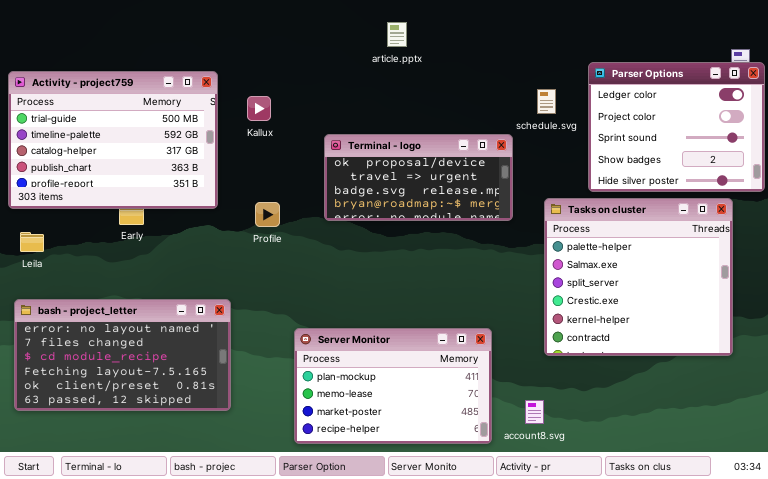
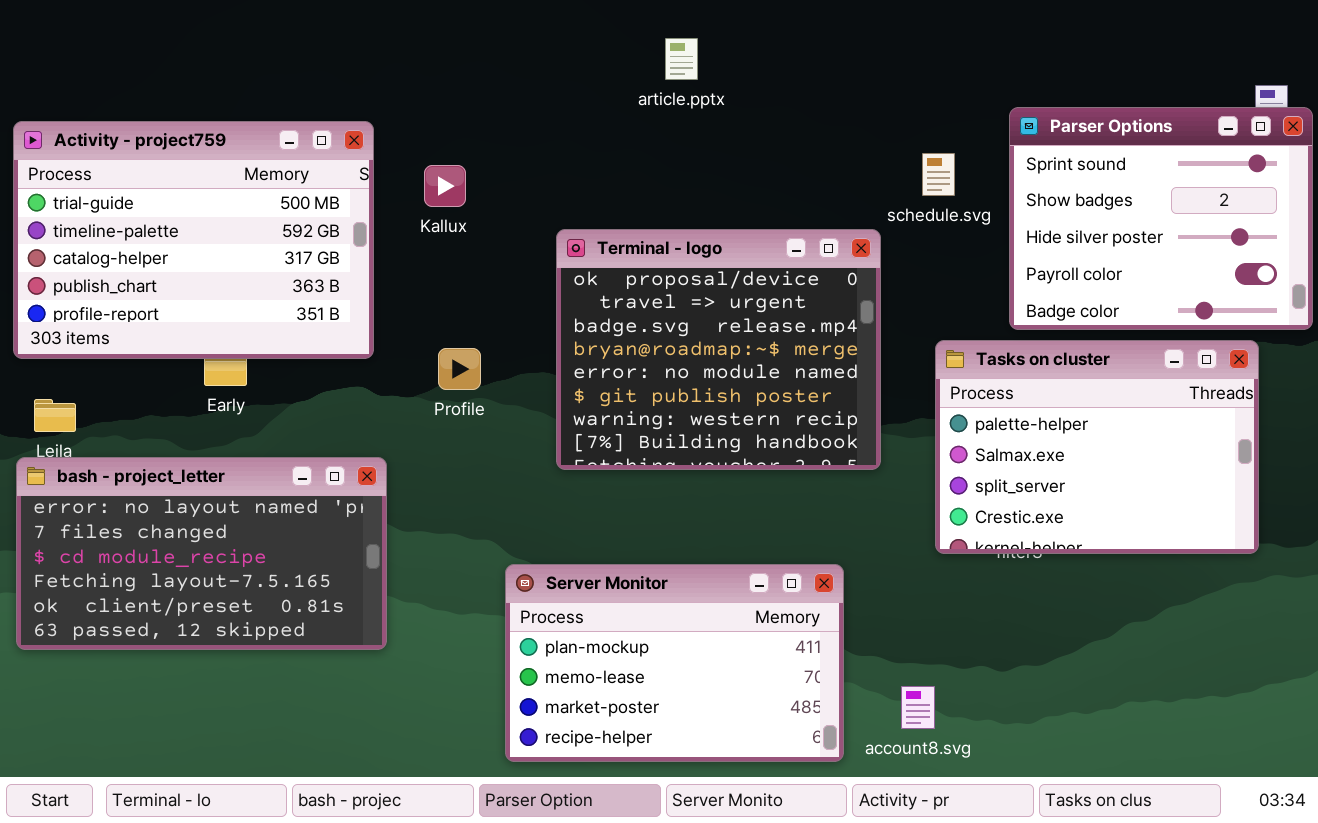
Parser Options: [588,62,765,192] -> [1009,107,1313,330], scrolled down 2 rows
Terminal - logo: [324,134,513,221] -> [556,229,881,470], resized
Tasks on cluster: [544,198,733,356] -> [935,340,1259,554], resized
bash - project_letter: [14,299,231,411] -> [16,457,387,650], moved

